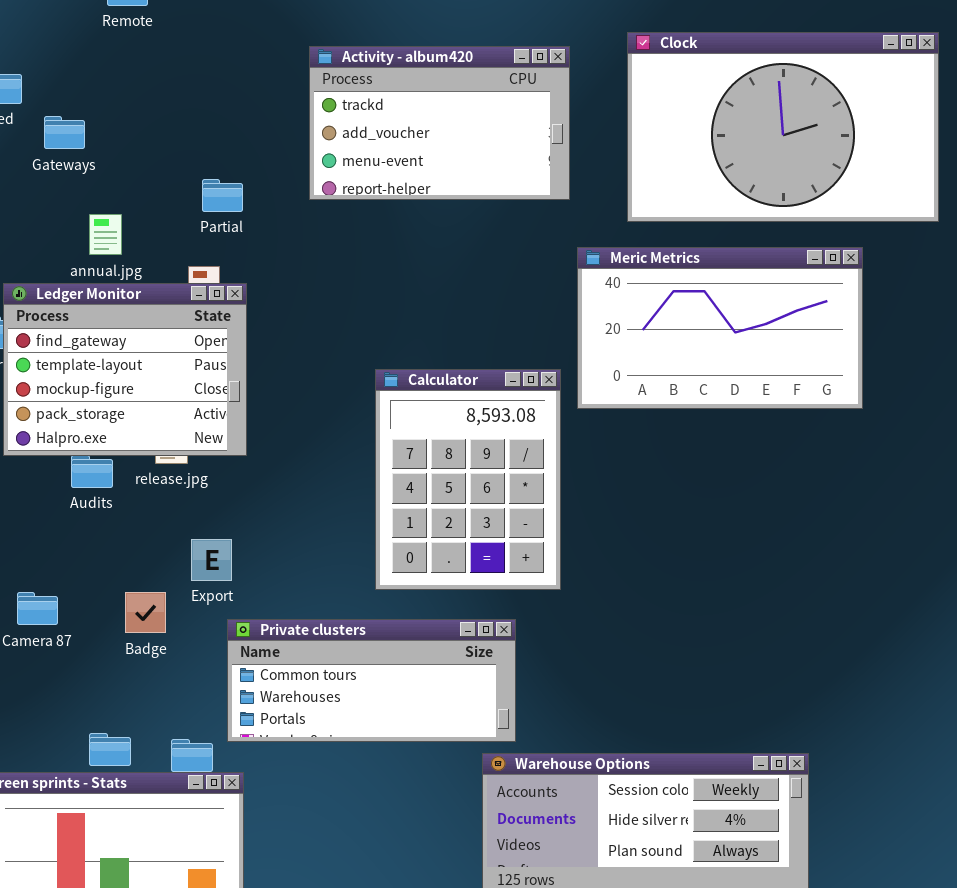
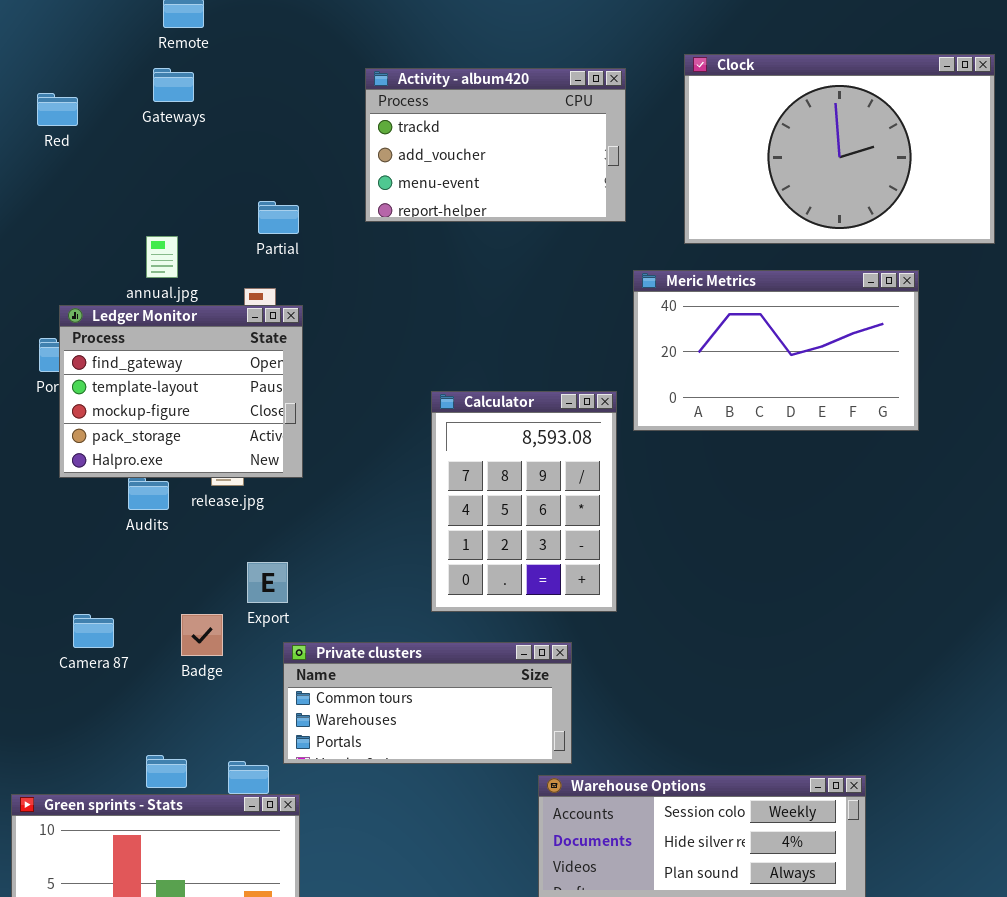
Gateways: [44,116,85,149] -> [153,68,194,102], moved

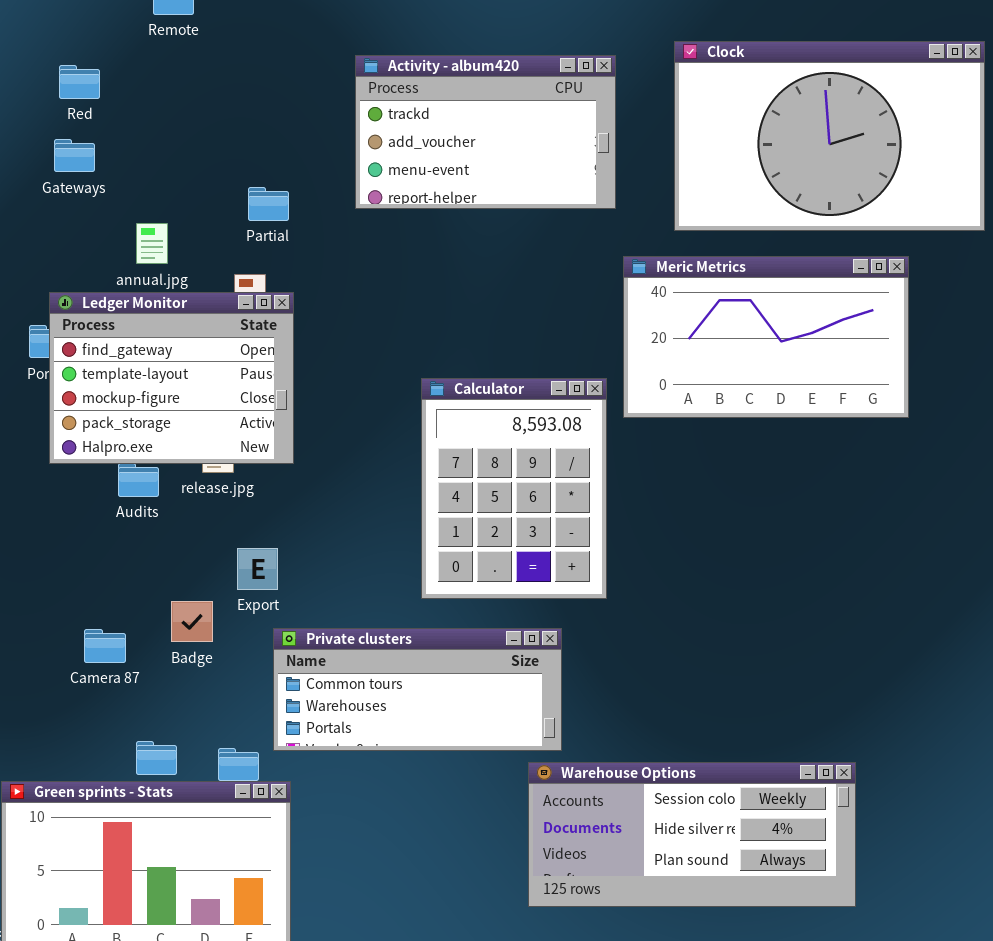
Gateways: [153,68,194,102] -> [54,139,95,172], moved
Red: [37,93,78,126] -> [59,65,100,99], moved
Camera 87: [73,614,114,648] -> [84,629,126,663], moved

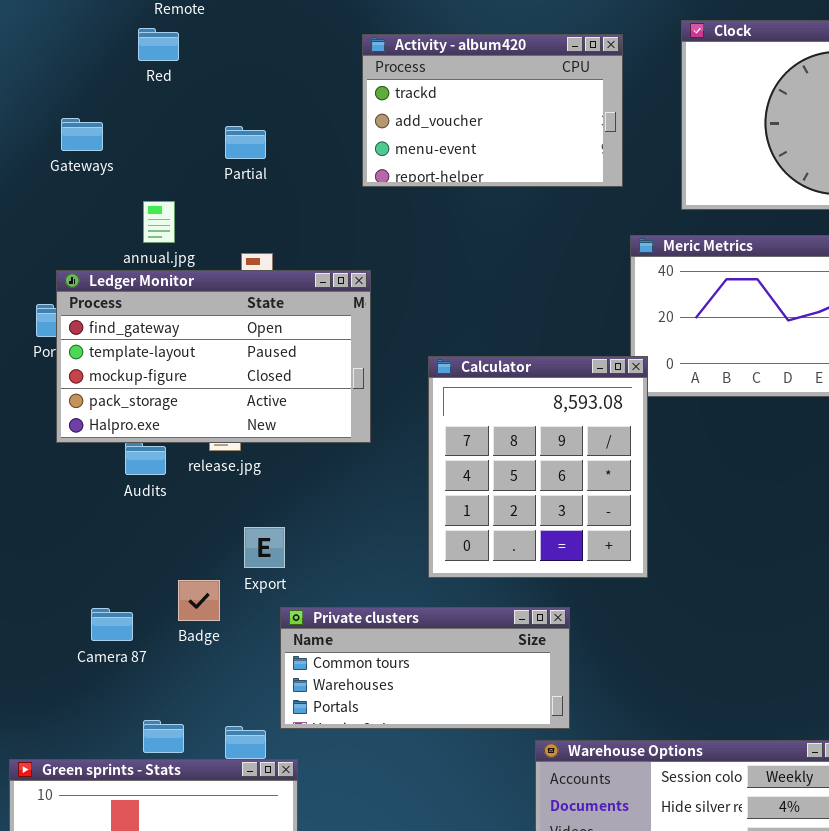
Red: [59,65,100,99] -> [138,28,179,61], moved
Partial: [248,187,289,221] -> [225,126,266,159], moved
Ledger Monitor: [49,292,294,464] -> [56,270,371,443], resized
Calculator: [421,378,607,599] -> [428,356,648,578], resized

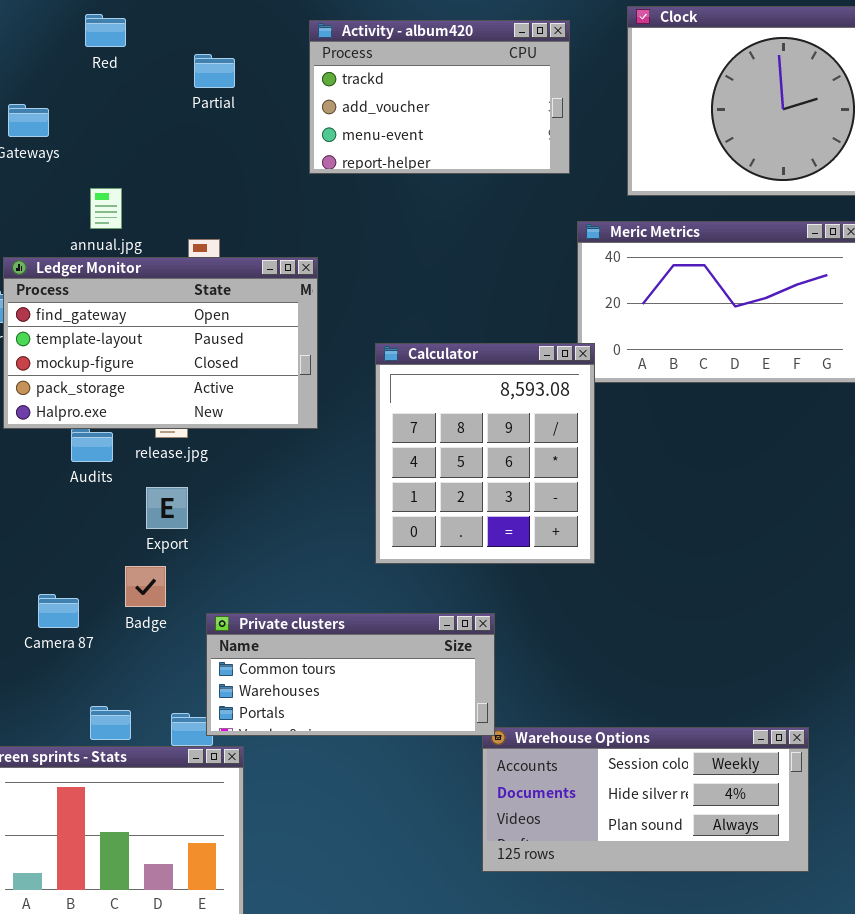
Partial: [225,126,266,159] -> [194,54,235,88], moved
Export: [244,527,285,568] -> [146,487,188,529], moved
Private clusters: [280,607,570,729] -> [206,613,495,736], moved

